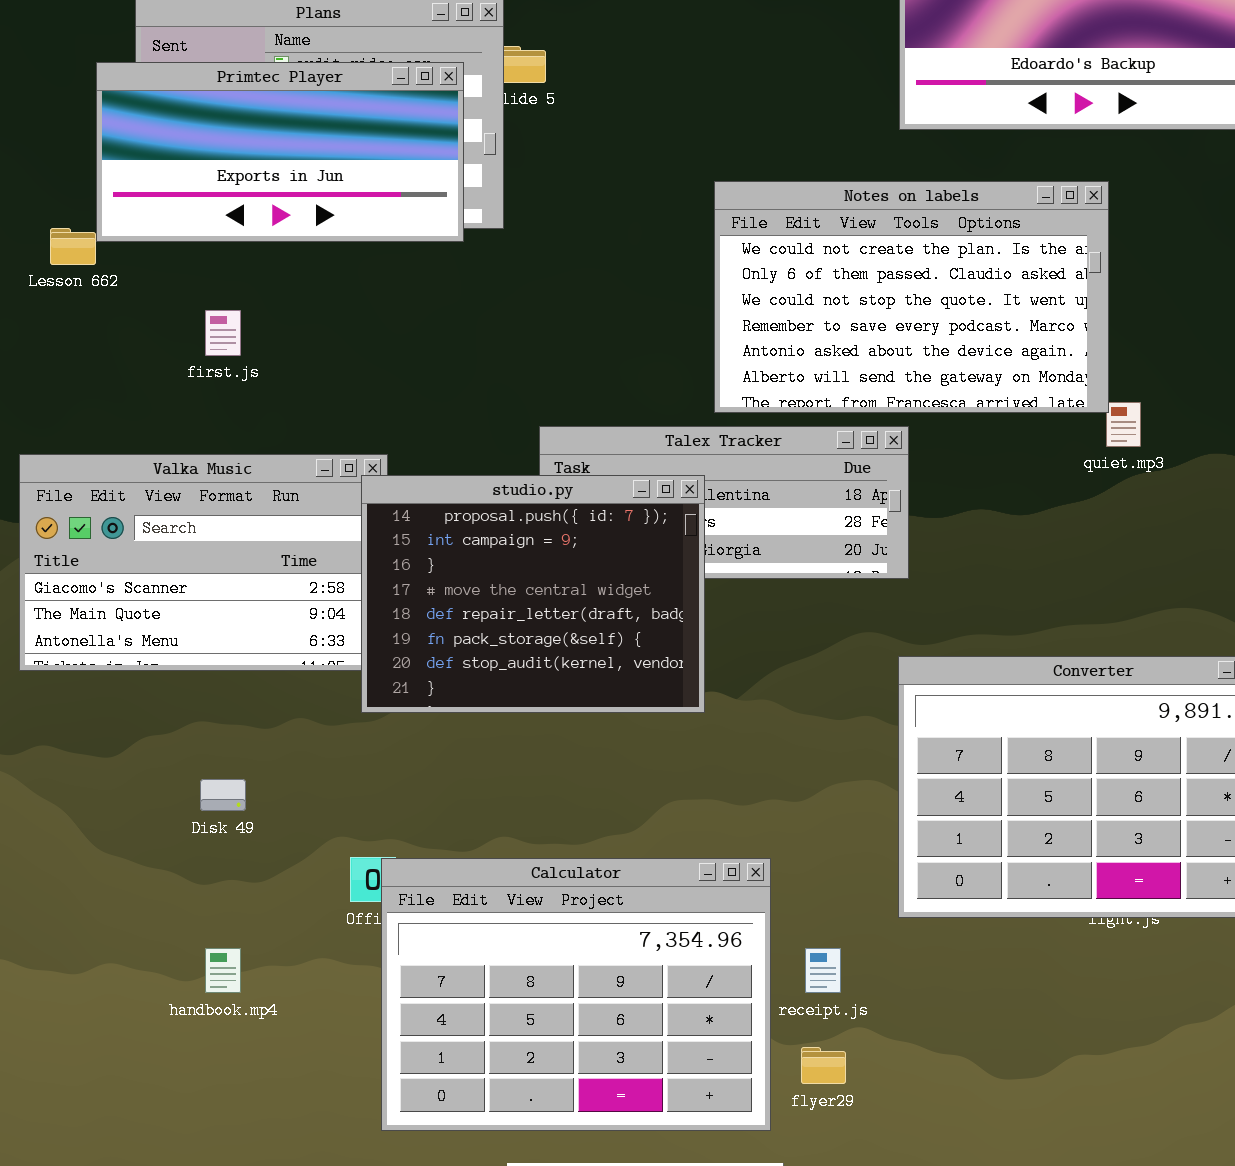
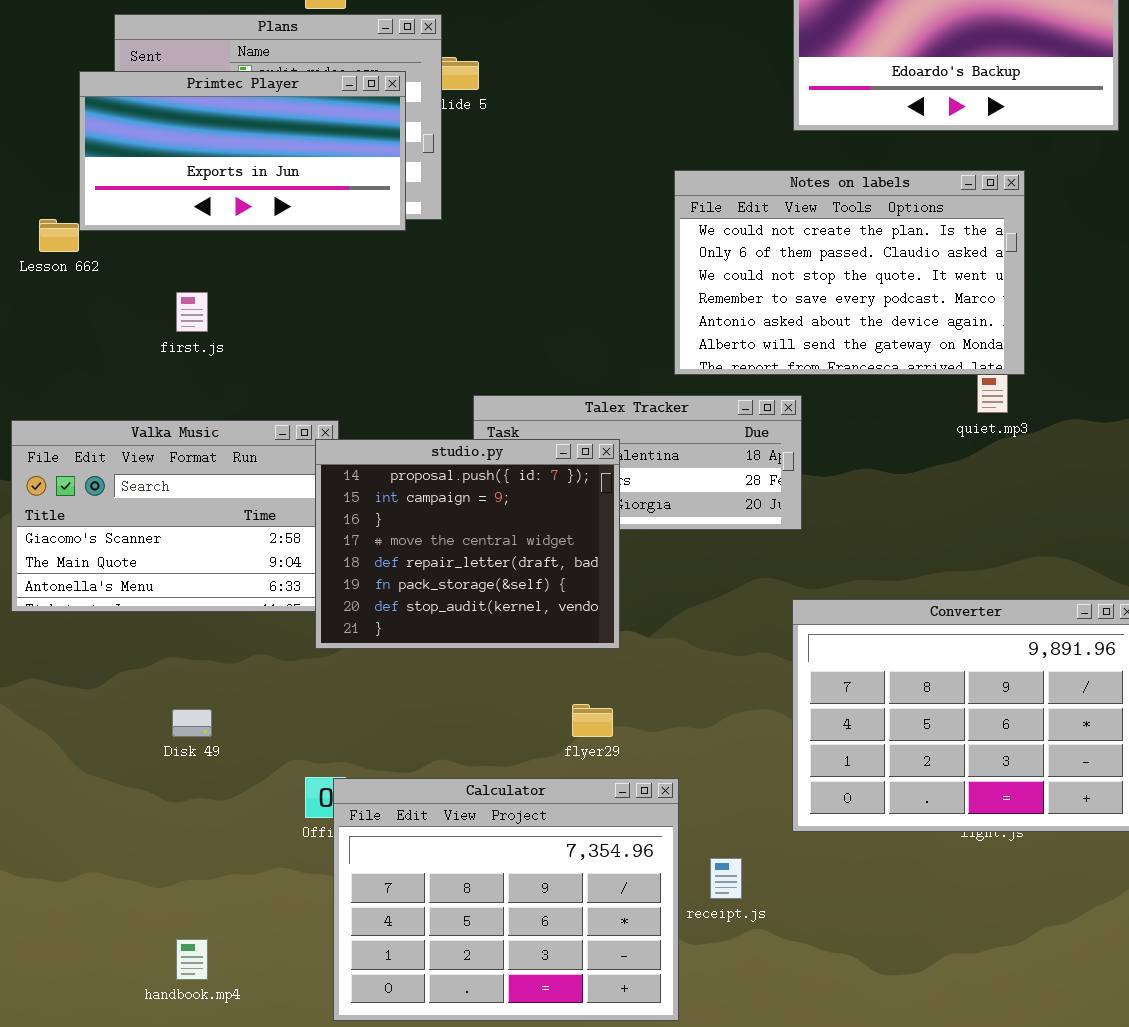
Notes on labels: [714,181,1109,413] -> [674,170,1025,375], moved
handbook.mp4: [205,948,241,993] -> [176,939,208,980], moved
flyer29: [801,1047,846,1084] -> [572,704,613,737], moved

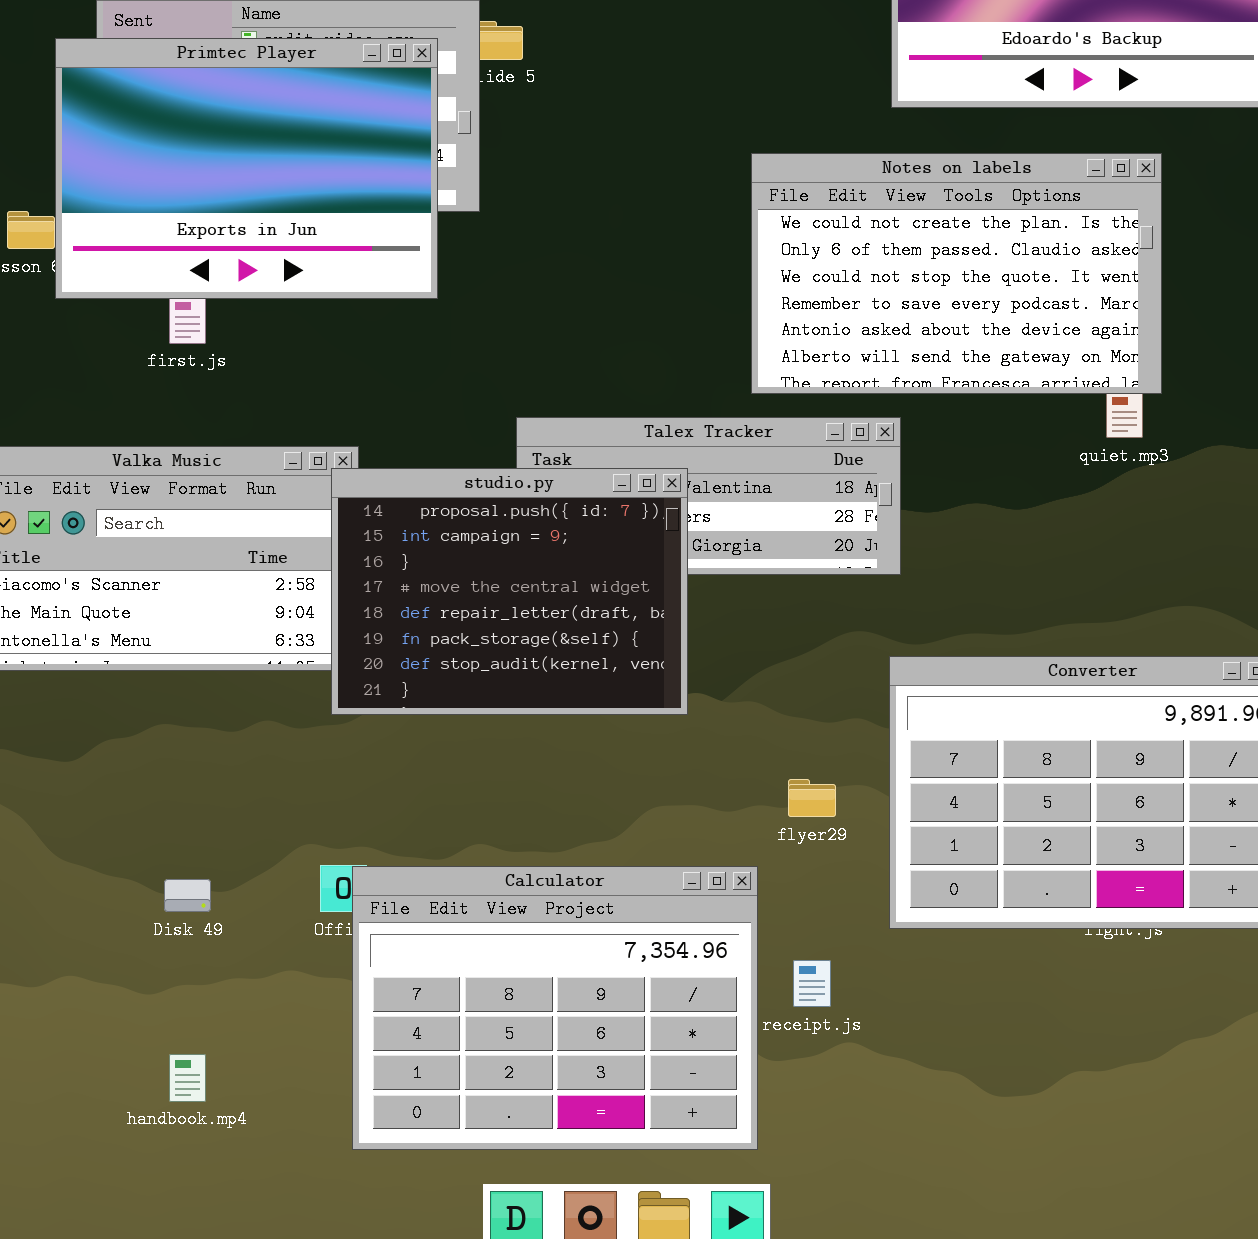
Primtec Player: [79,71,406,231] -> [55,38,438,299], resized
flyer29: [572,704,613,737] -> [788,779,836,817], moved
Disk 49: [172,709,212,737] -> [164,879,211,912], moved

